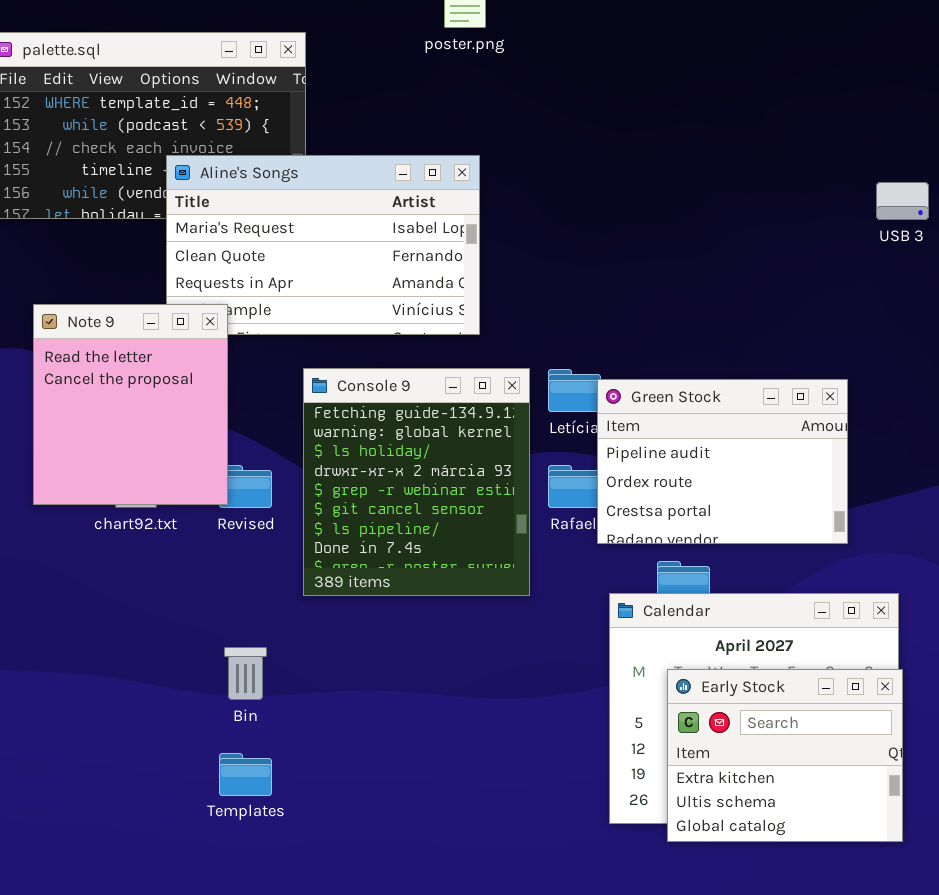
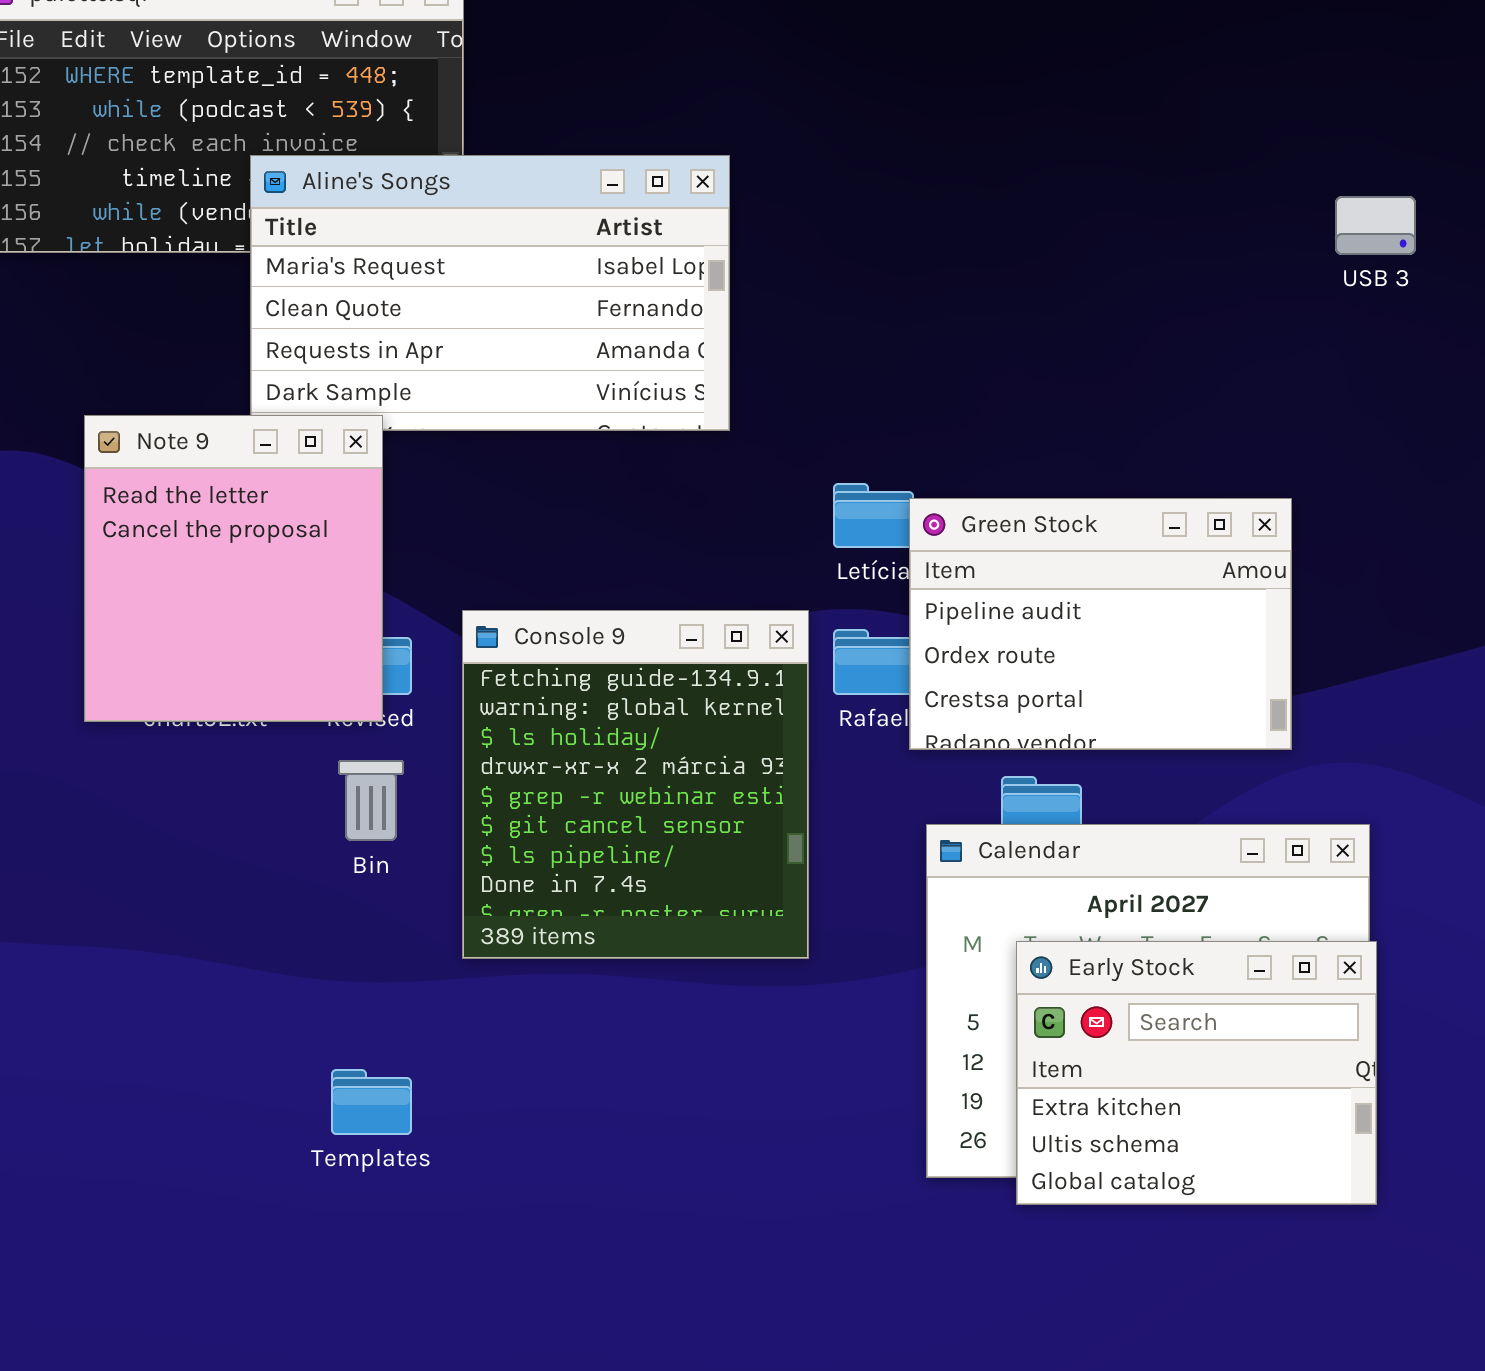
Note 9: [33,304,228,505] -> [84,415,383,722], moved
Console 9: [303,368,530,596] -> [462,610,809,959], moved
Bin: [224,647,267,700] -> [338,760,404,841], moved

